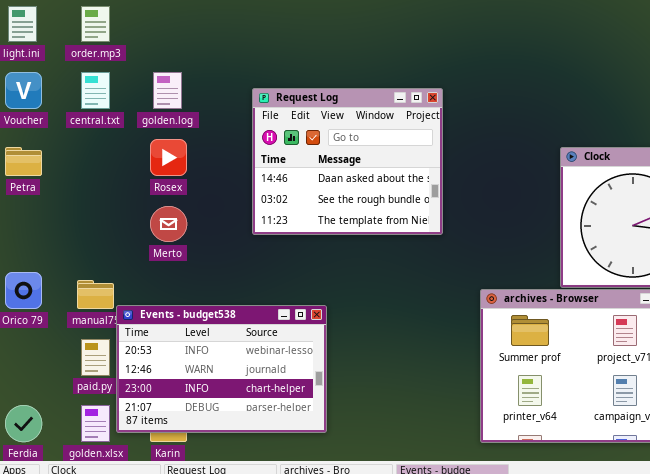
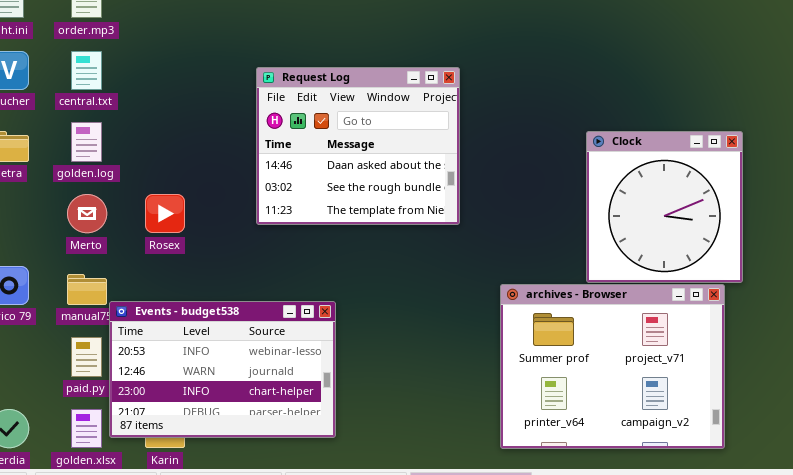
golden.log: [153,72,182,109] -> [71,122,102,162], moved
Rosex: [150,139,187,176] -> [145,194,185,233], moved
Merto: [150,206,187,242] -> [67,194,107,233], moved

